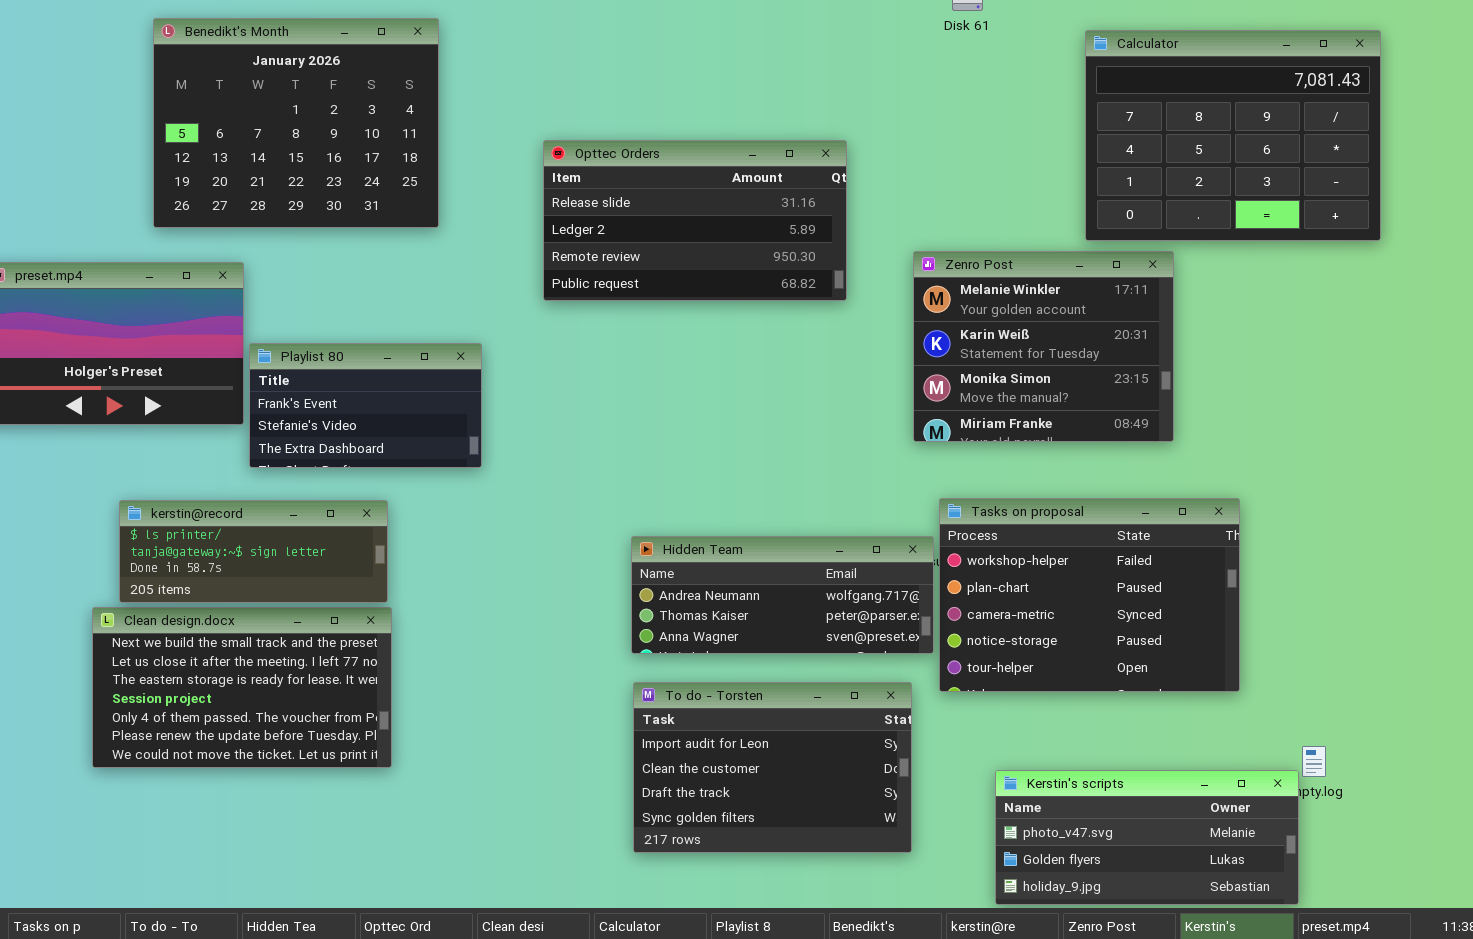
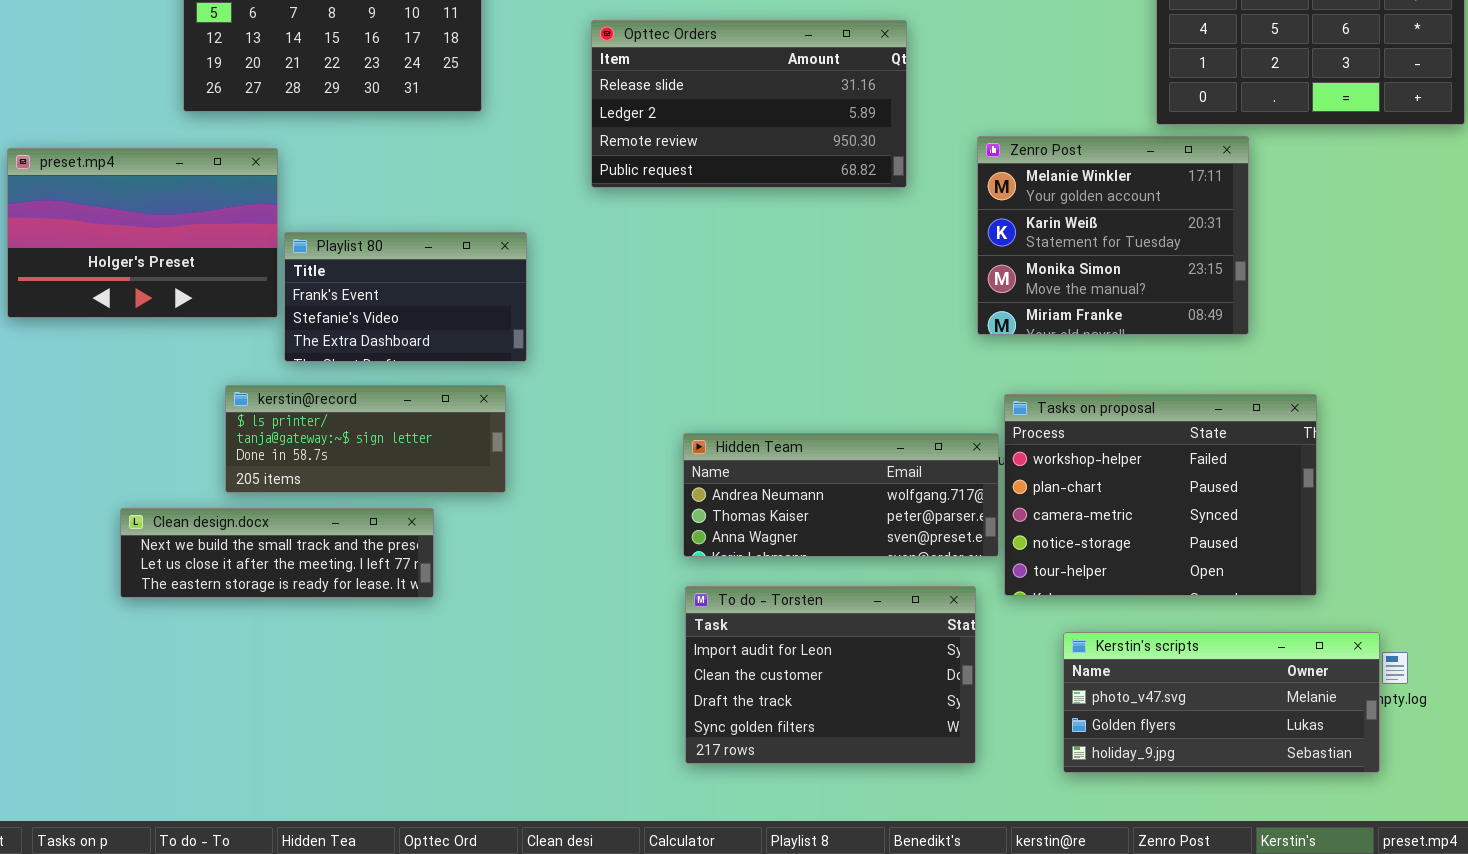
kerstin@record: [119,500,388,603] -> [225,385,506,493], moved
Clean design.docx: [92,607,392,768] -> [120,508,434,598], resized
Kerstin's scripts: [995,770,1299,905] -> [1063,632,1380,773], moved

